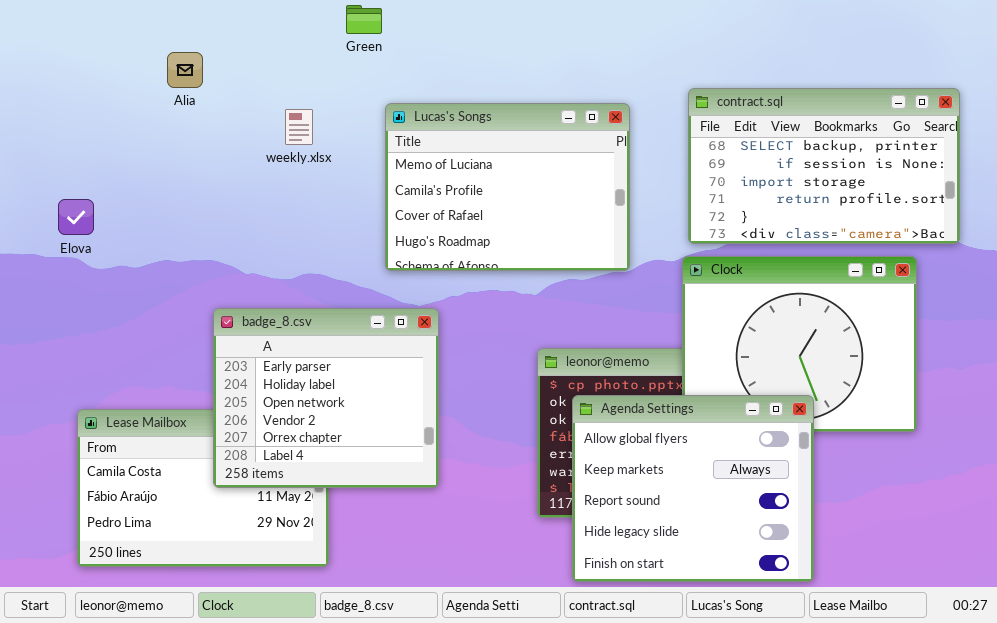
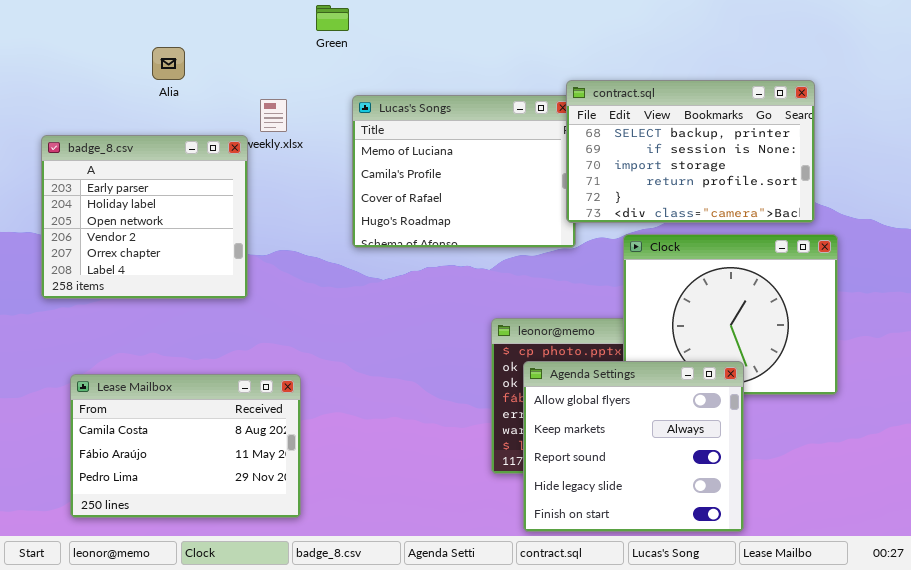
contract.sql: [688,88,960,244] -> [566,80,815,223], moved
badge_8.csv: [213,308,439,488] -> [41,135,248,299], moved

